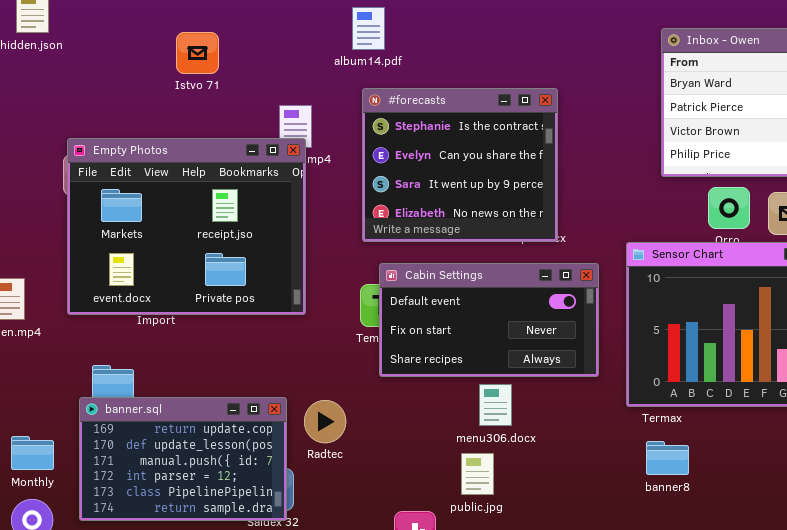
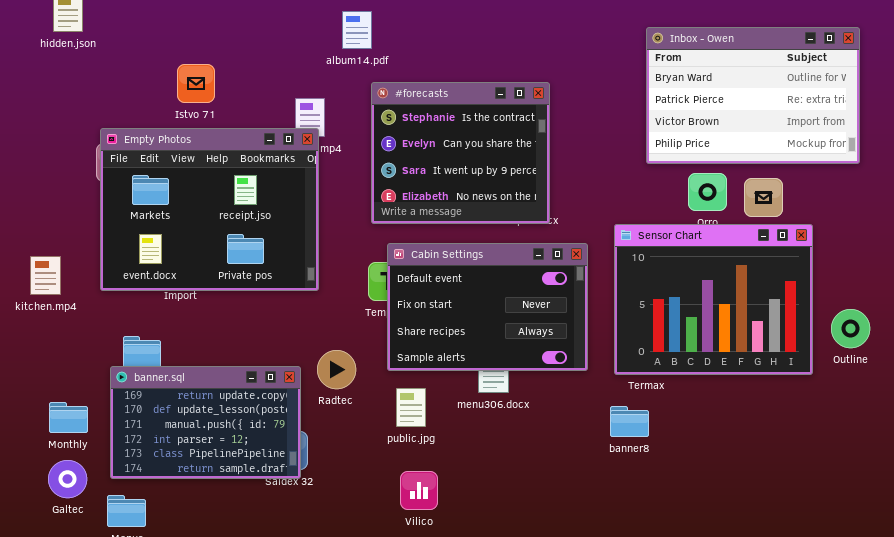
album14.pdf: [352,7,385,50] -> [342,11,372,49], moved
Istvo 71: [176,32,219,74] -> [177,64,215,103], moved
Cabin Settings: [379,263,599,377] -> [387,243,588,371], resized
Radtec: [304,400,346,443] -> [317,350,356,389], moved
banner8: [646,441,689,475] -> [610,406,649,437], moved
public.jpg: [461,453,494,495] -> [396,388,426,427], moved

